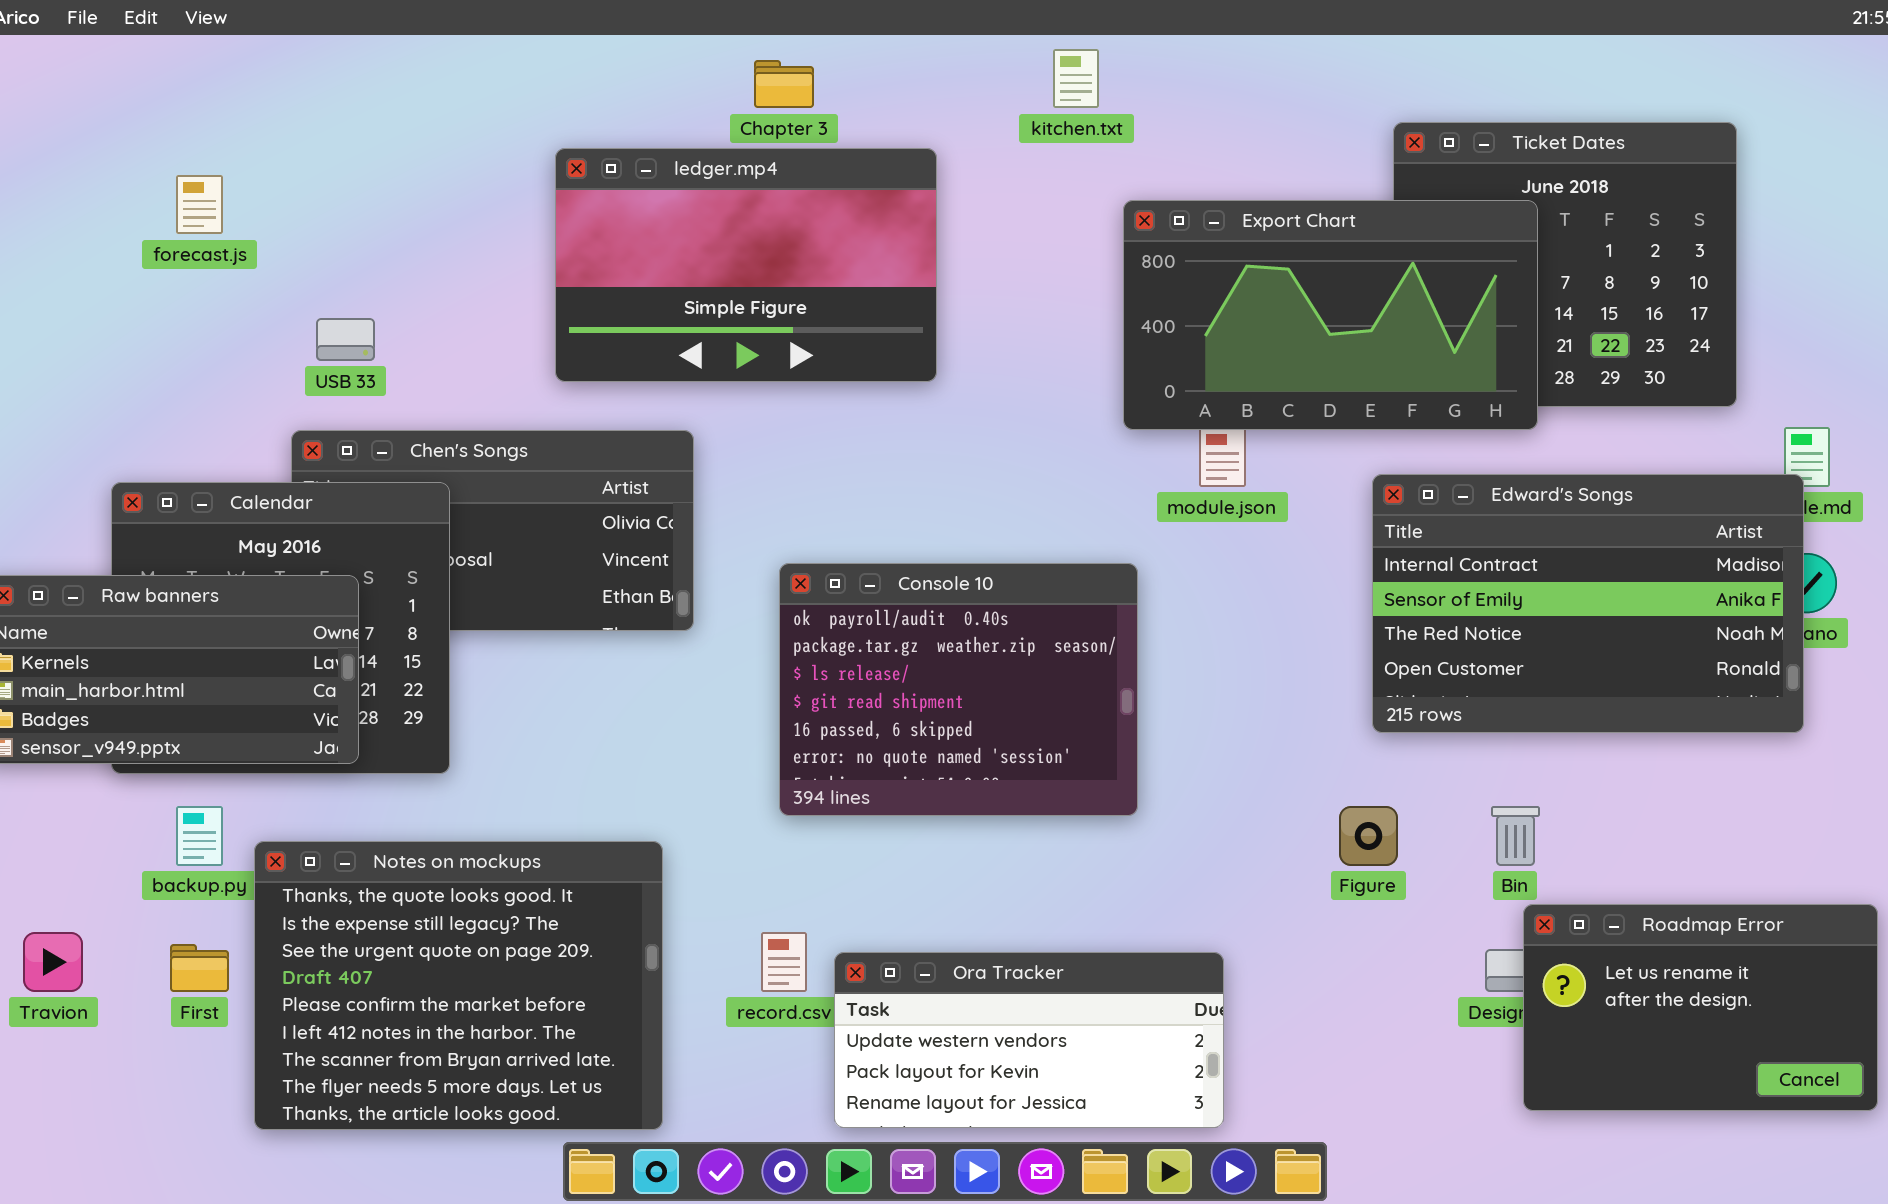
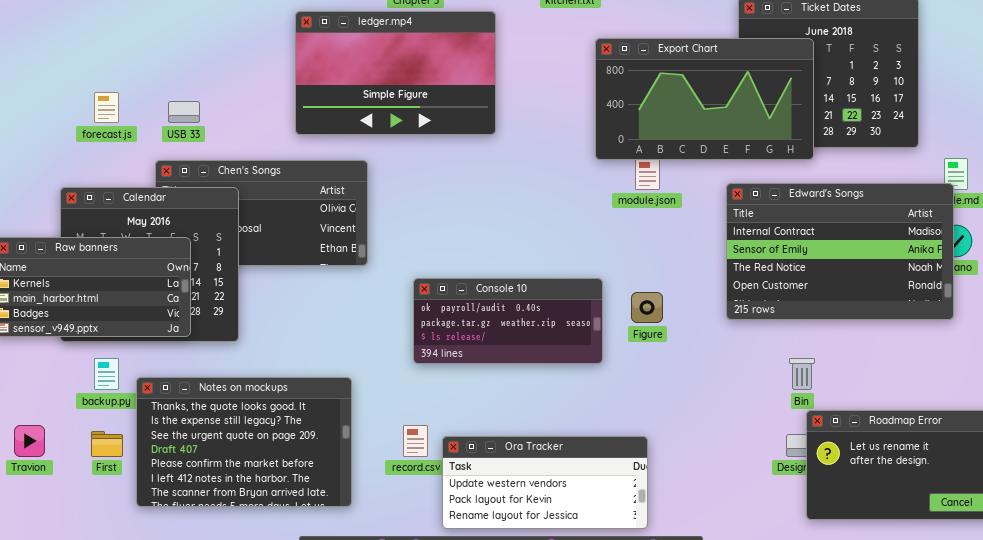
forecast.js: [176,175,223,234] -> [94,92,119,123], moved
Console 10: [779,563,1138,816] -> [413,278,603,364], resized
Figure: [1339,806,1398,866] -> [631,292,663,323], moved
Notes on mockups: [254,841,663,1130] -> [136,377,352,507], resized

